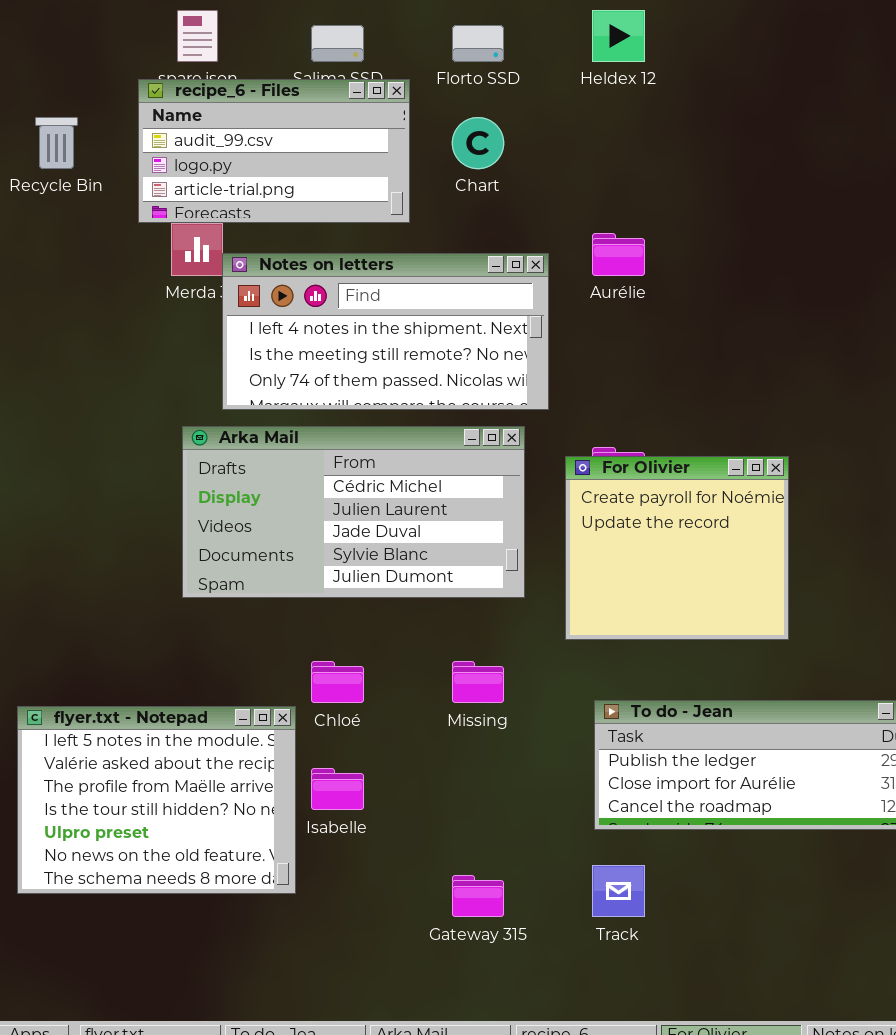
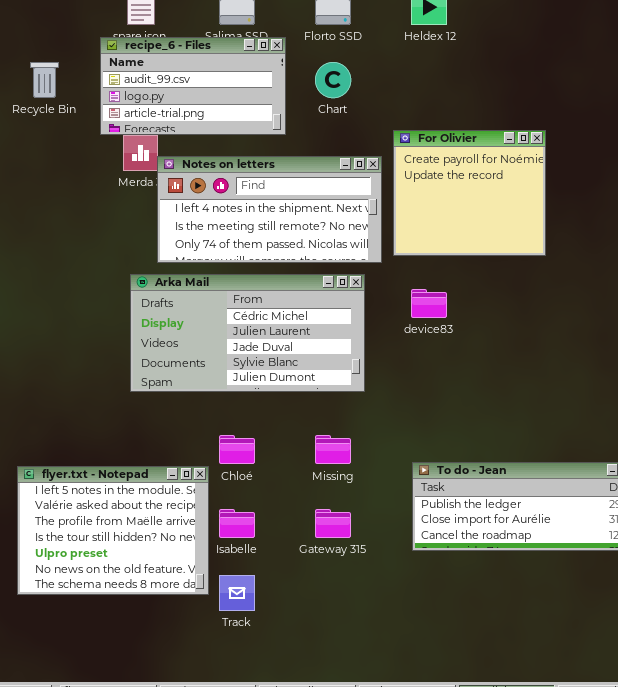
For Olivier: [565,456,789,640] -> [393,130,546,256], moved
Track: [592,865,645,917] -> [219,575,255,611], moved
Gateway 315: [452,875,504,917] -> [315,509,351,538], moved

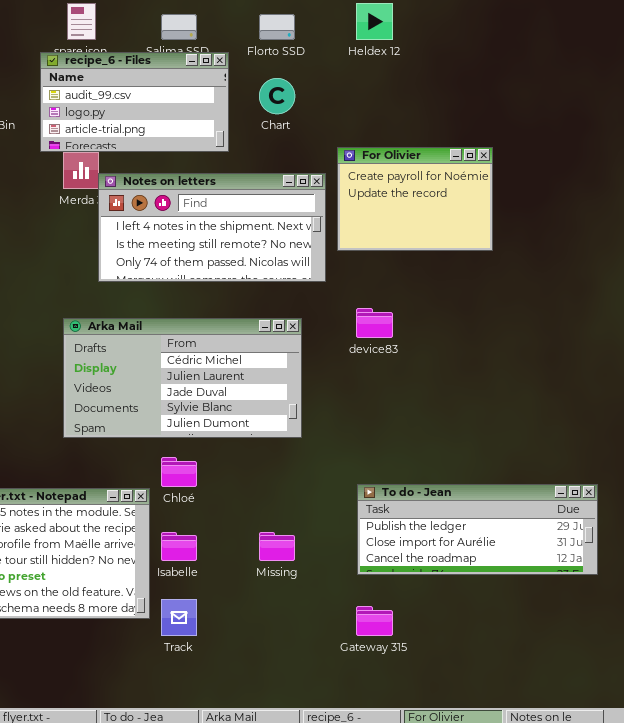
For Olivier: [393,130,546,256] -> [337,147,493,251], resized
Arka Mail: [130,274,365,392] -> [63,318,302,438], moved
Missing: [315,435,351,464] -> [259,532,295,561], moved
Gateway 315: [315,509,351,538] -> [356,606,393,636], moved

